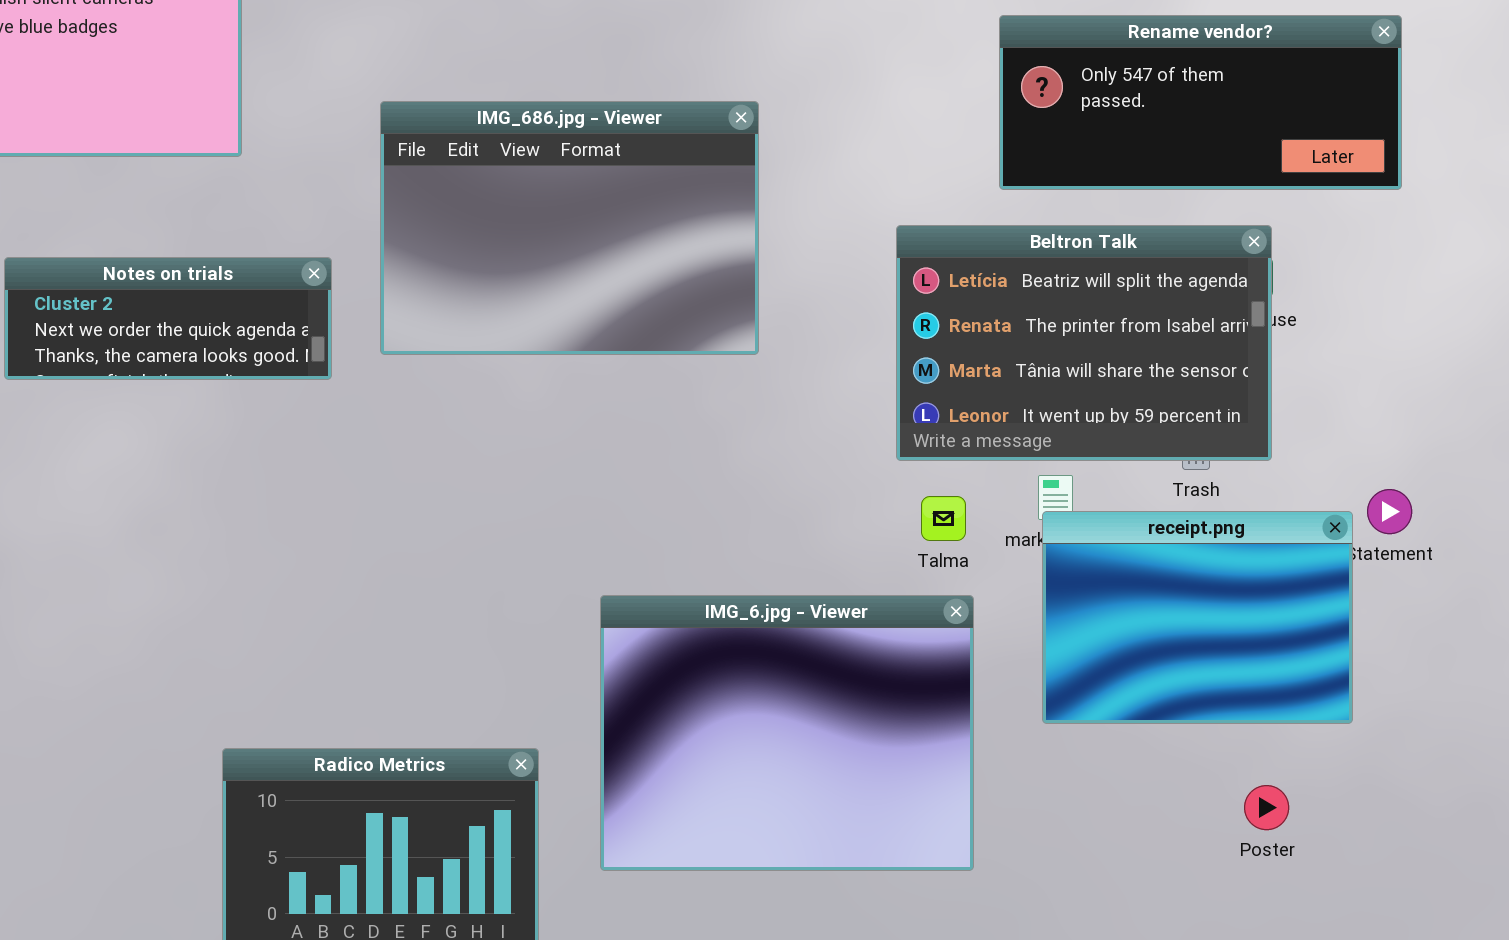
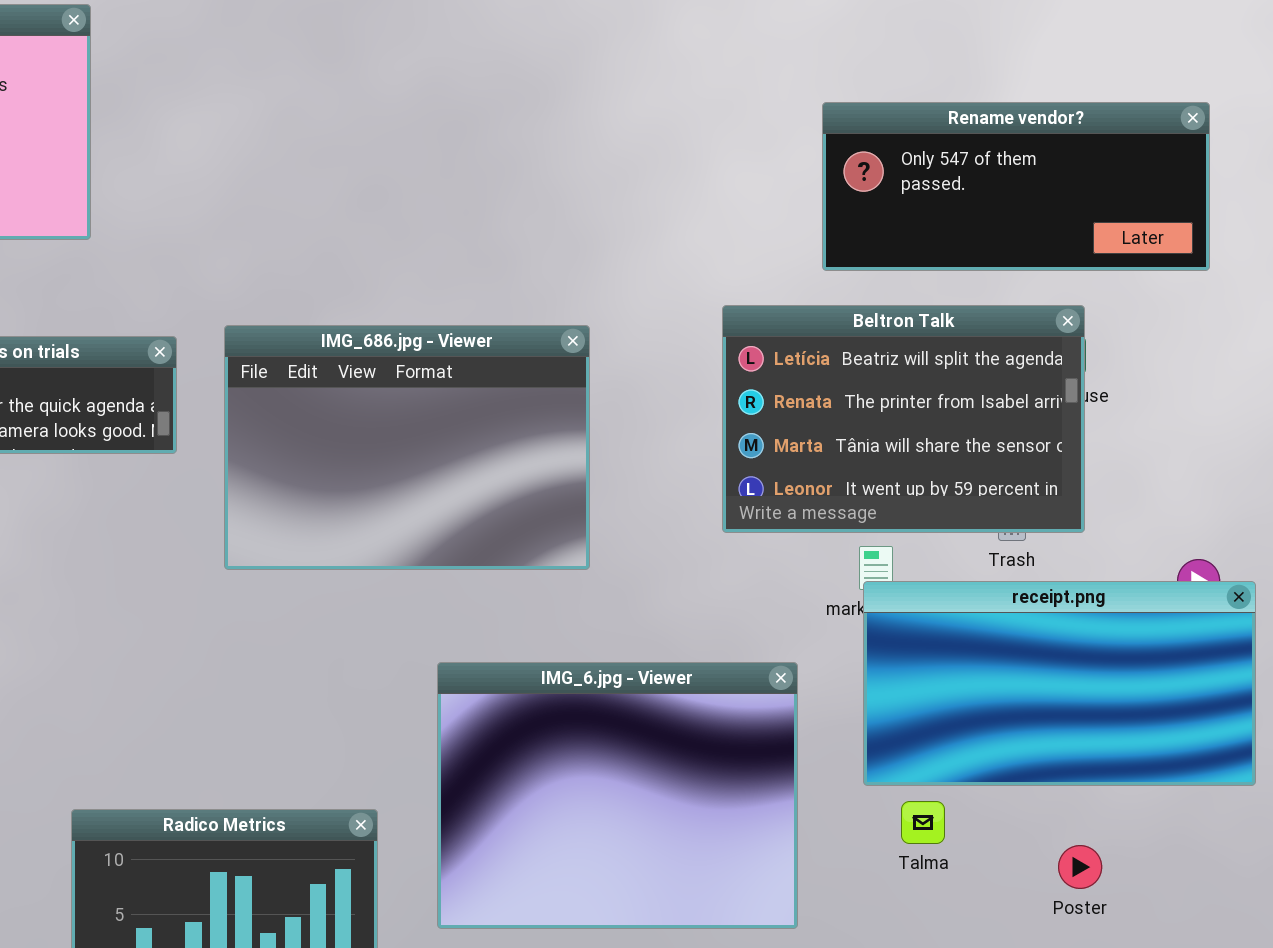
IMG_686.jpg - Viewer: [380,101,759,355] -> [224,325,590,570], moved
Talma: [921,496,966,541] -> [901,801,945,844], moved
receipt.png: [1042,511,1353,724] -> [863,581,1256,786], resized

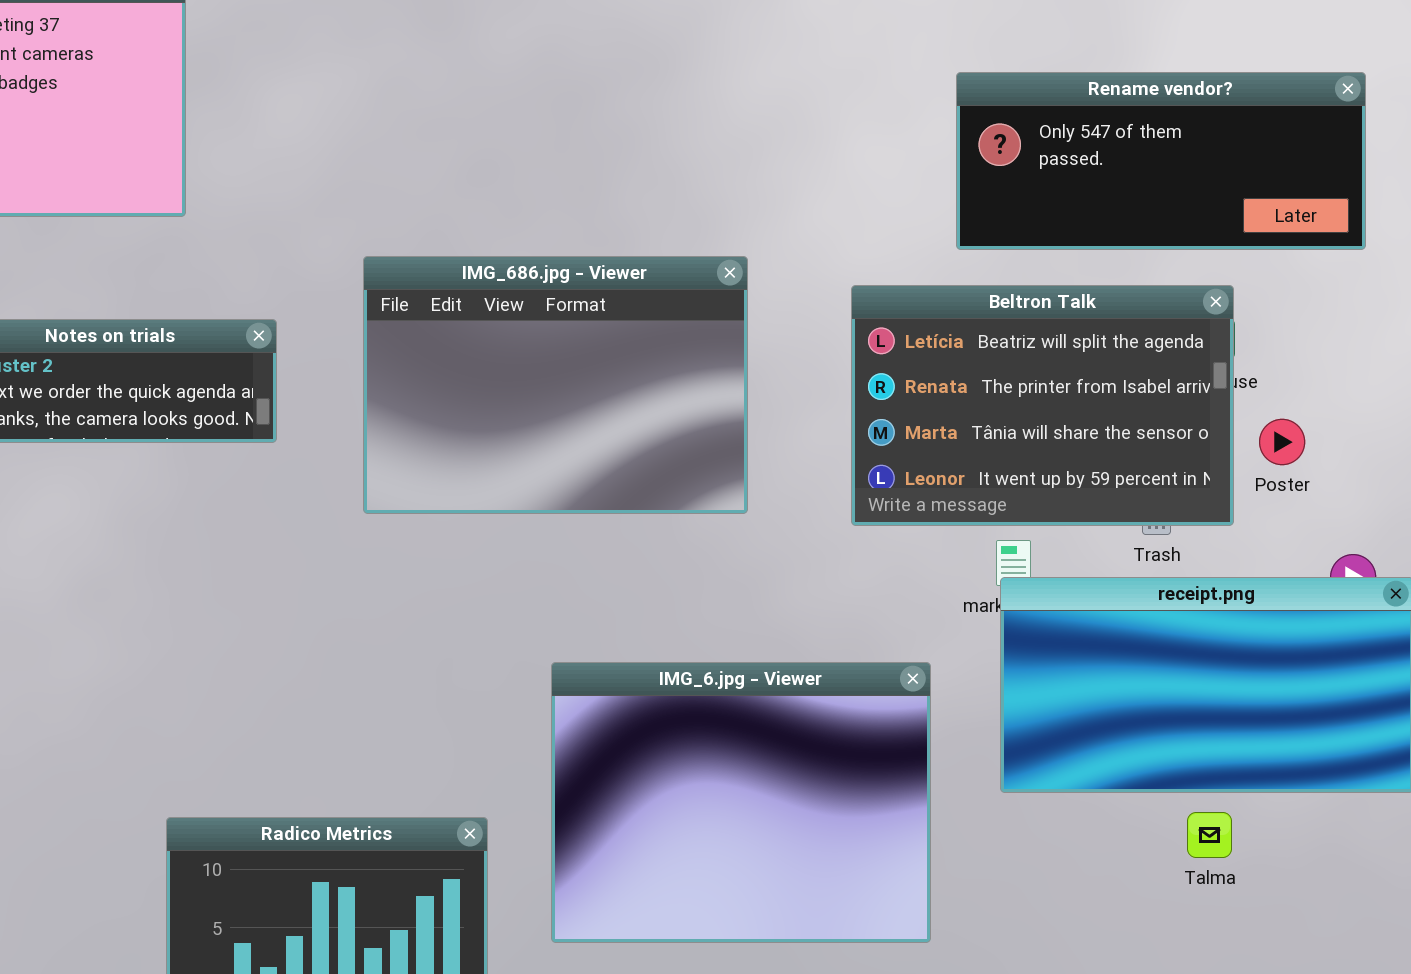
IMG_686.jpg - Viewer: [224,325,590,570] -> [363,256,748,514], moved
Talma: [901,801,945,844] -> [1187,812,1232,858], moved
Poster: [1058,845,1102,889] -> [1259,419,1305,465], moved

